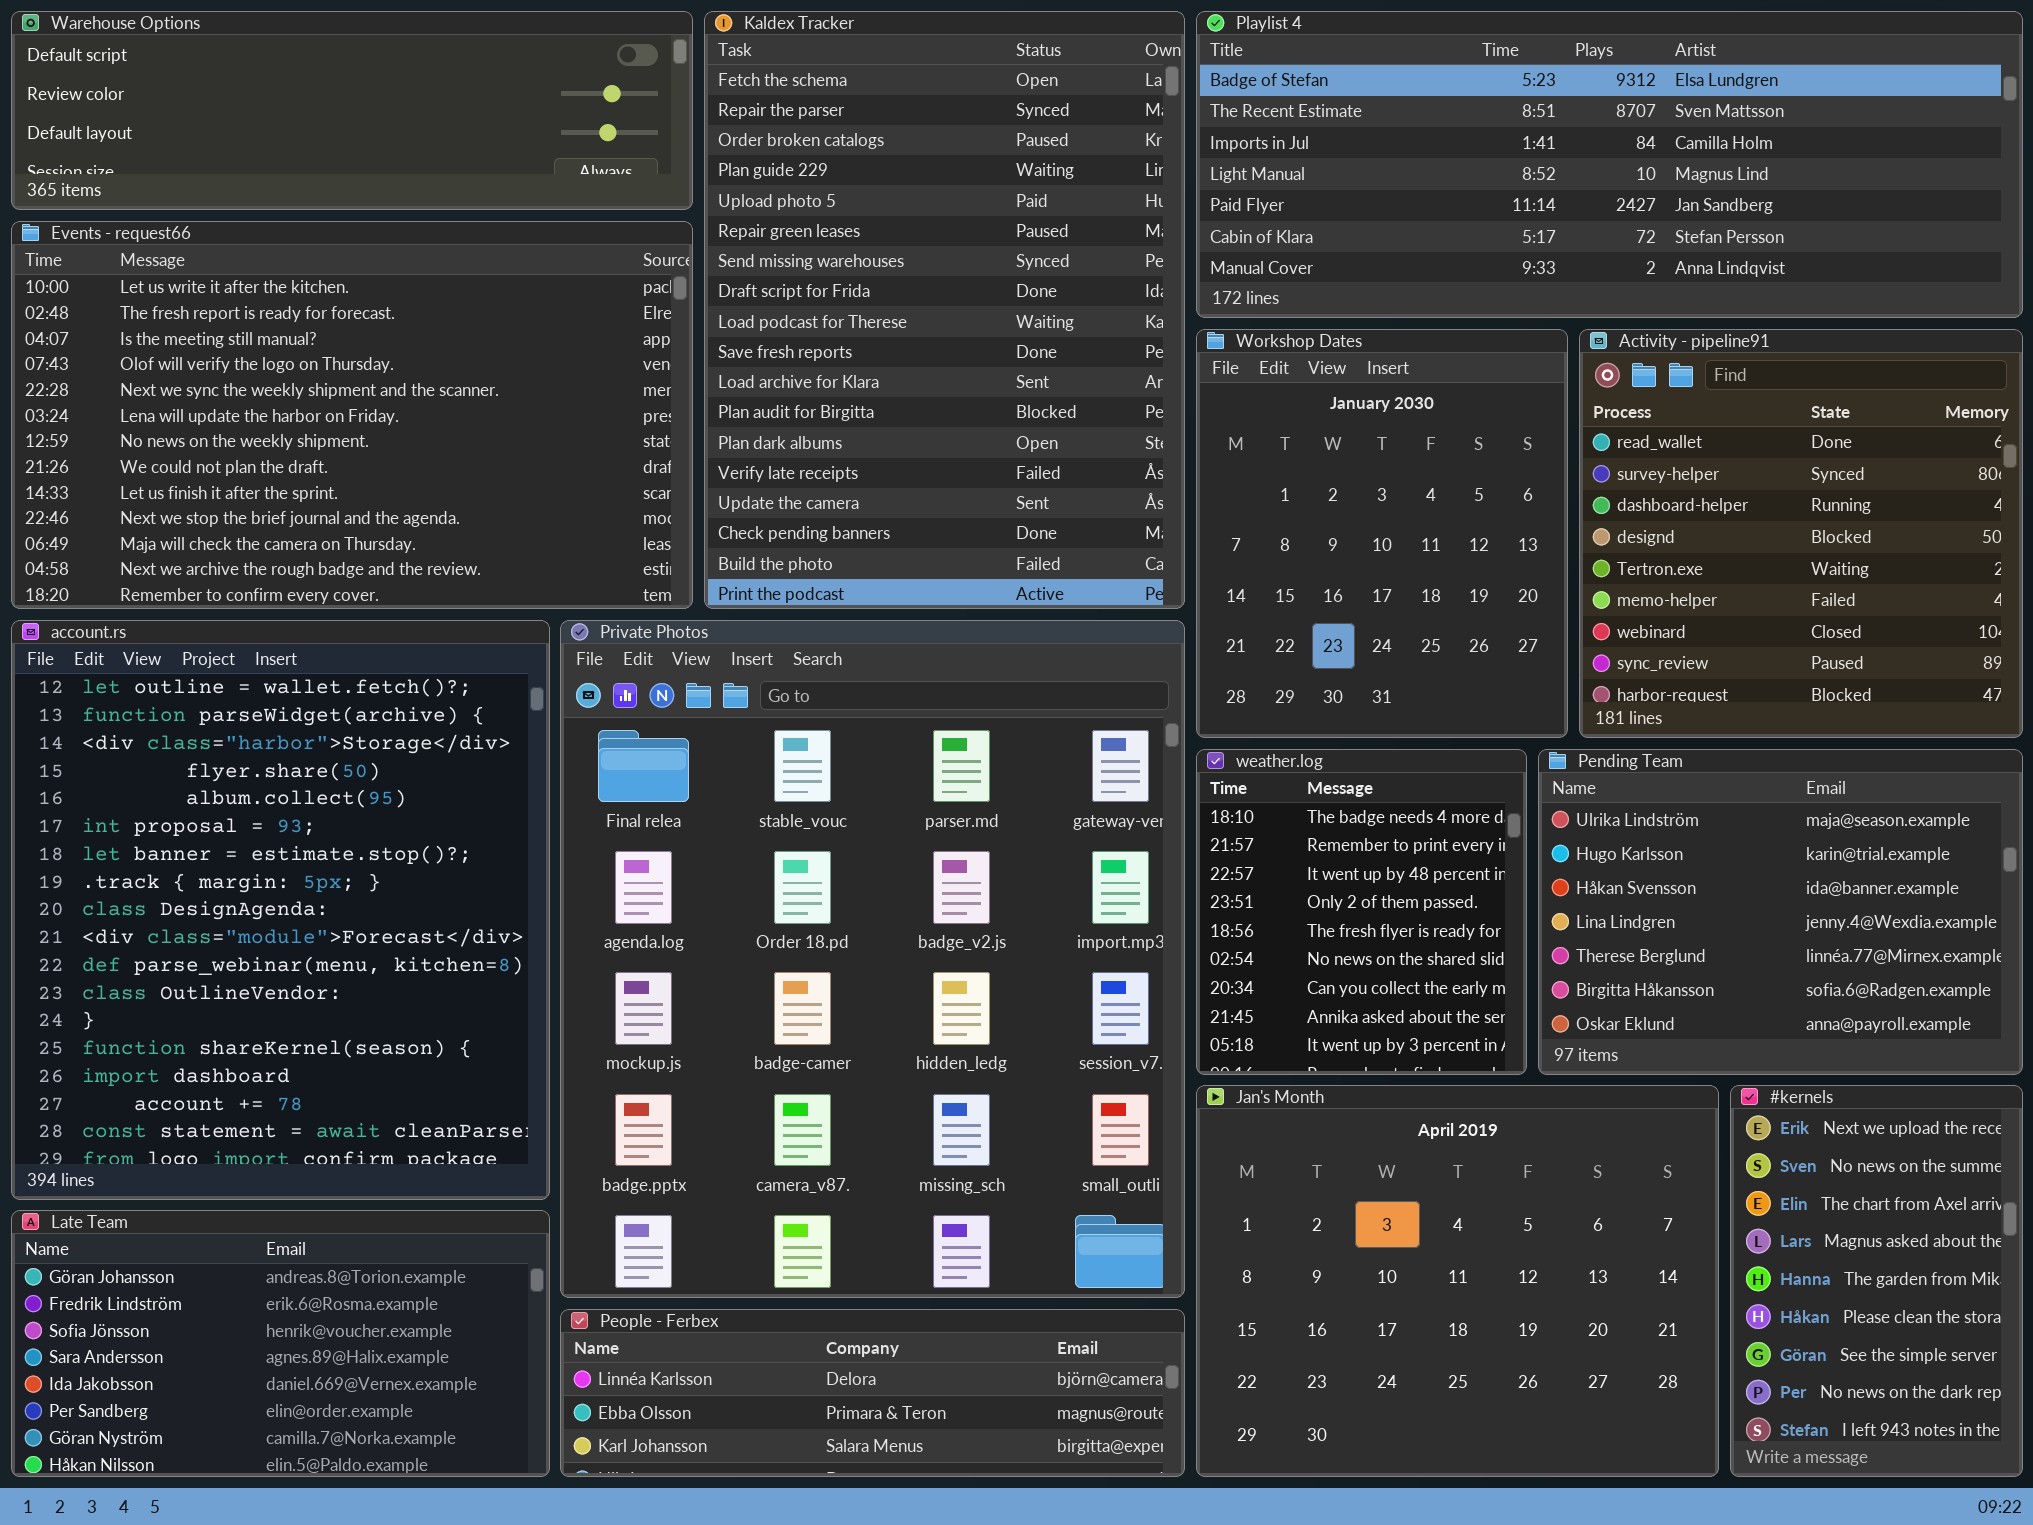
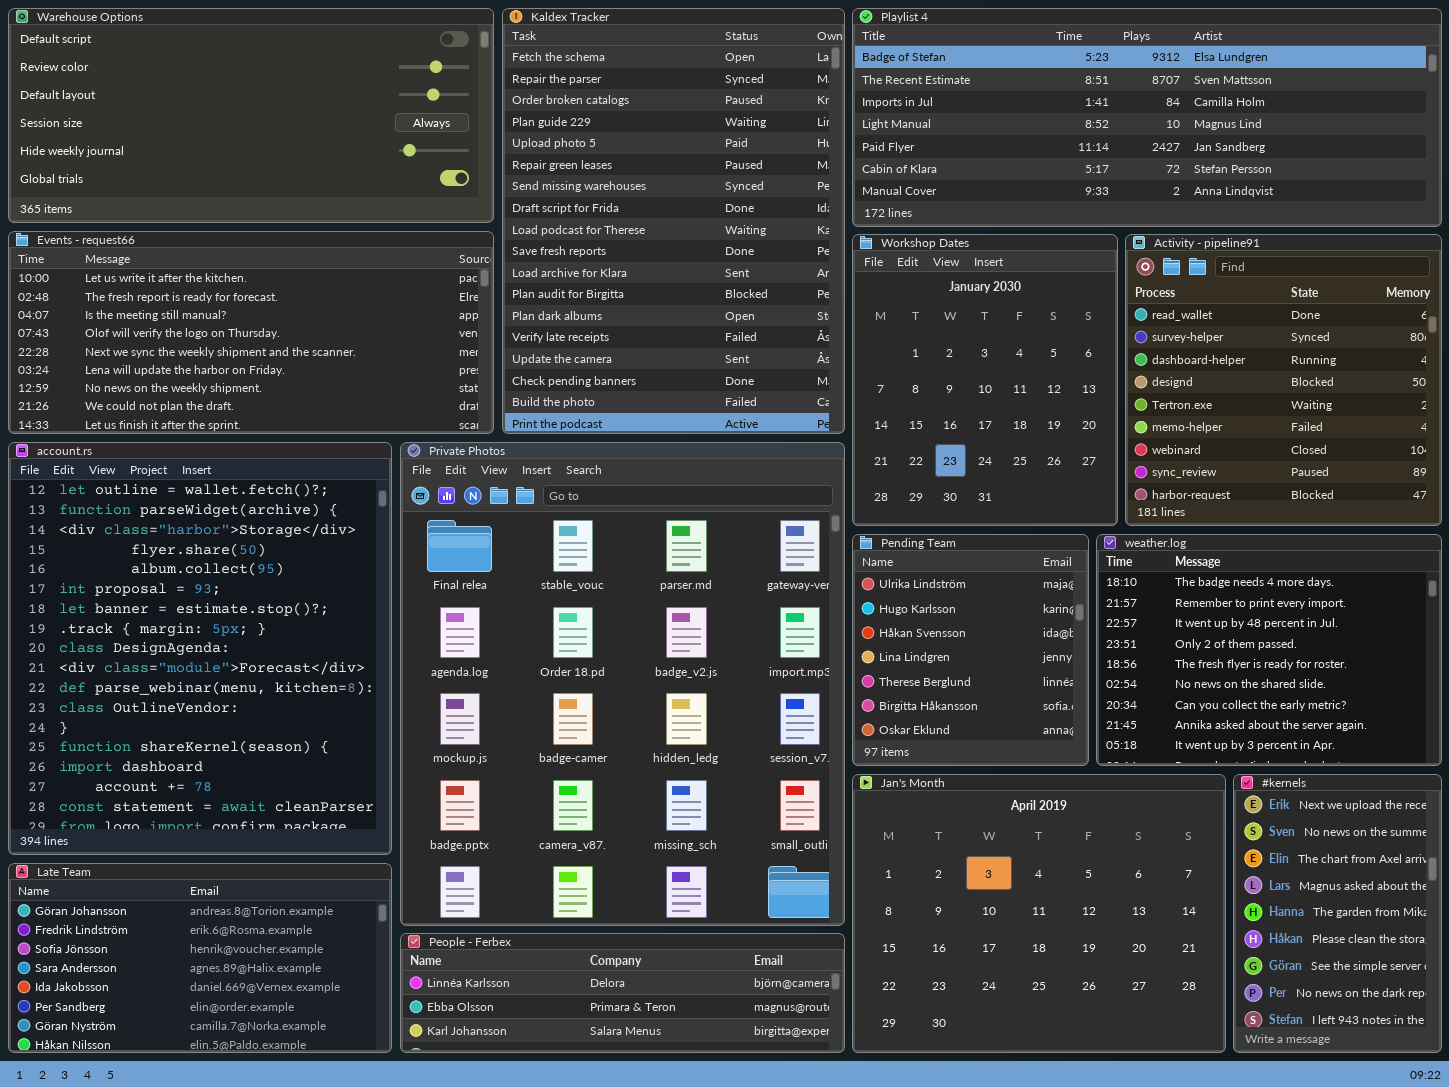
Warehouse Options: [11,11,693,210] -> [8,8,494,223], resized
Events - request66: [11,221,693,609] -> [8,231,494,434], resized
weather.log: [1196,749,1527,1075] -> [1096,534,1442,766], moved, resized
Pending Team: [1538,749,2023,1075] -> [852,534,1089,766], moved, resized

